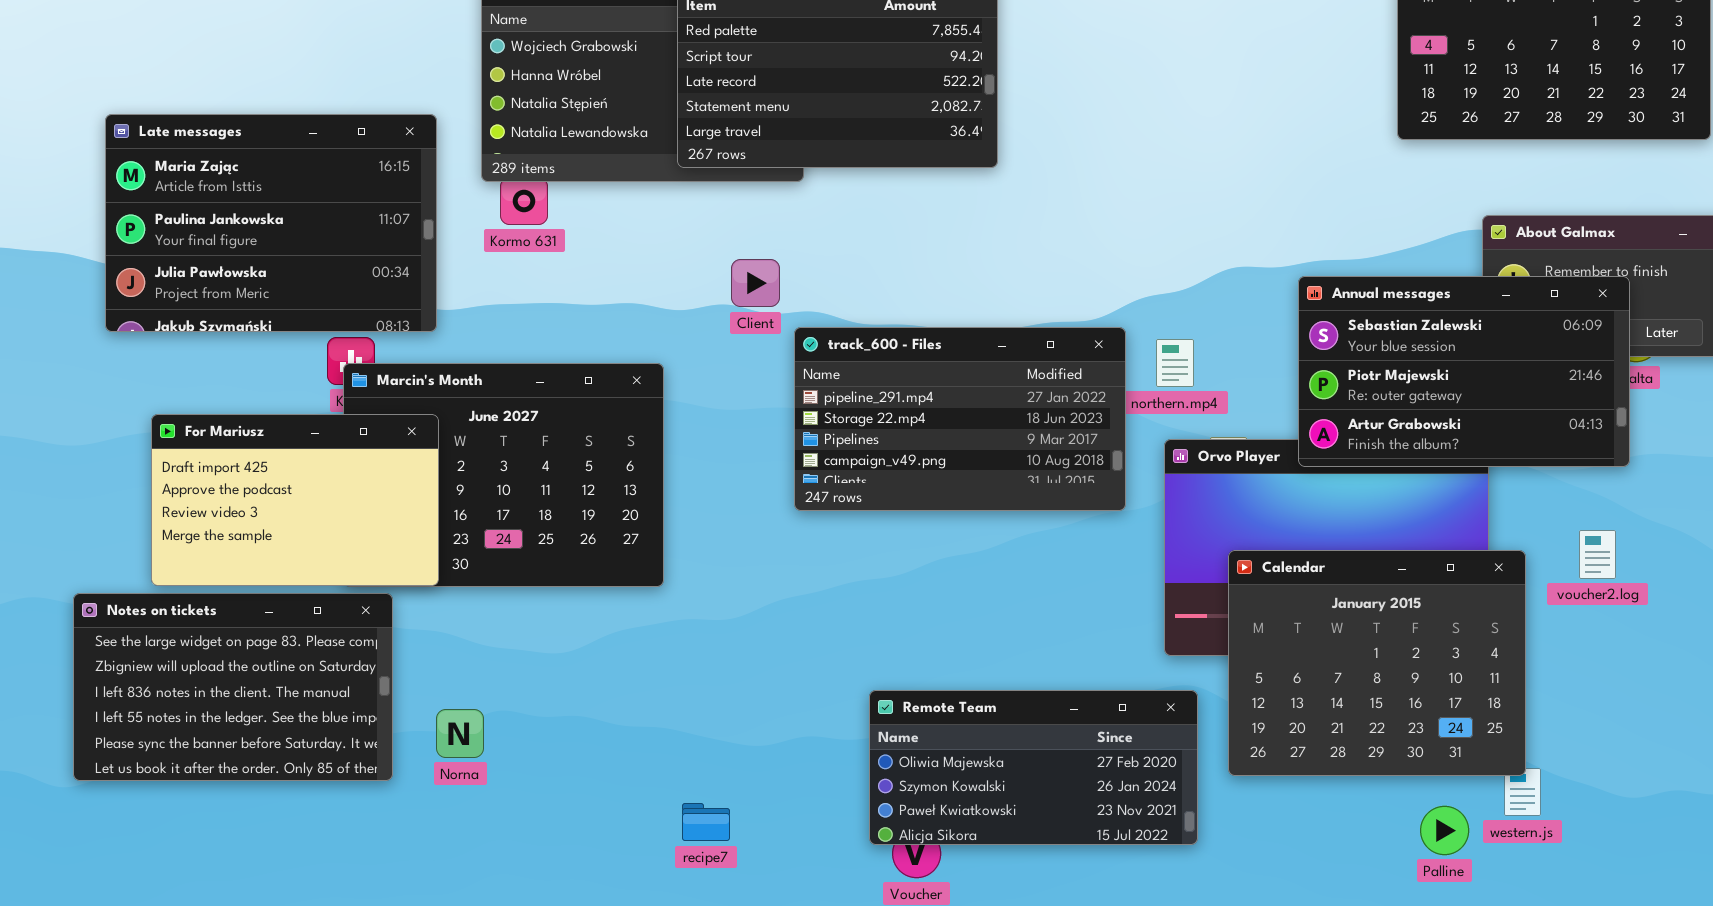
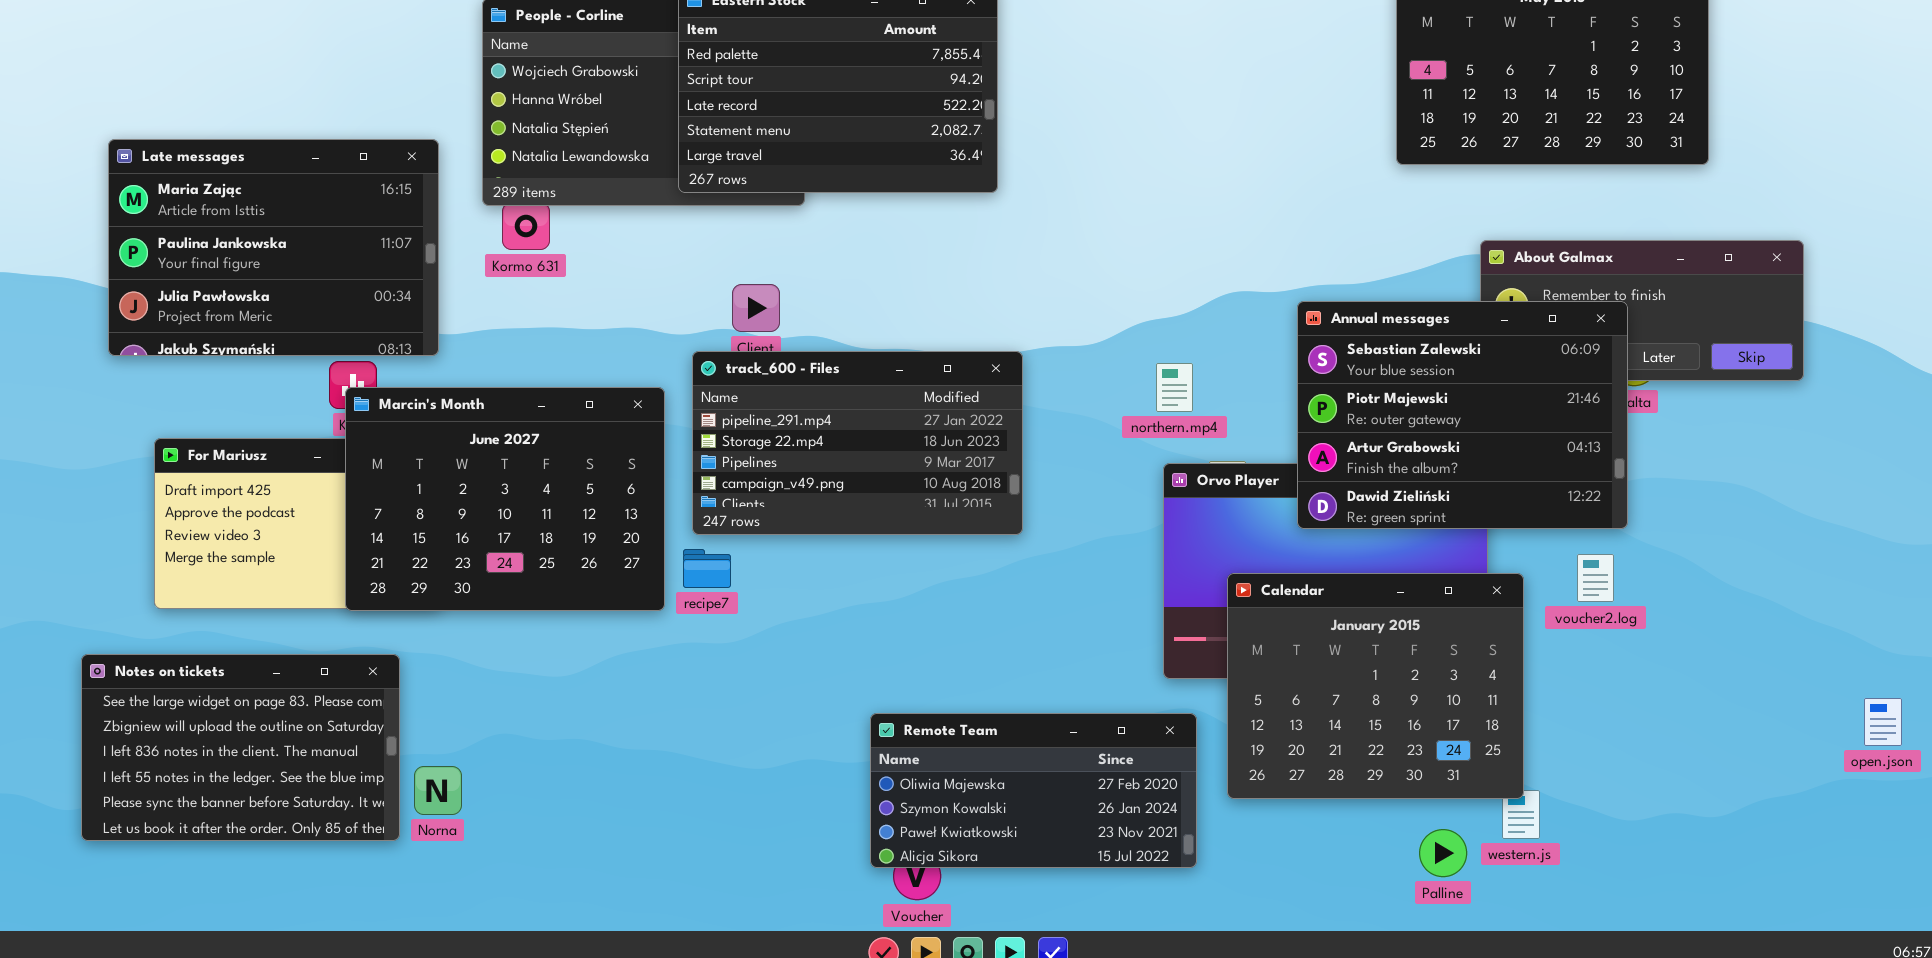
Annual messages: [1298,276,1630,467] -> [1297,301,1628,529], resized
track_600 - Files: [794,327,1126,511] -> [692,351,1023,535], moved
Marcin's Month: [343,363,664,587] -> [345,387,665,611], raised
Notes on tickets: [73,593,393,781] -> [81,654,400,841], moved
Norna: [436,709,484,758] -> [414,766,462,815], moved
recipe7: [682,803,730,841] -> [683,549,731,588], moved

